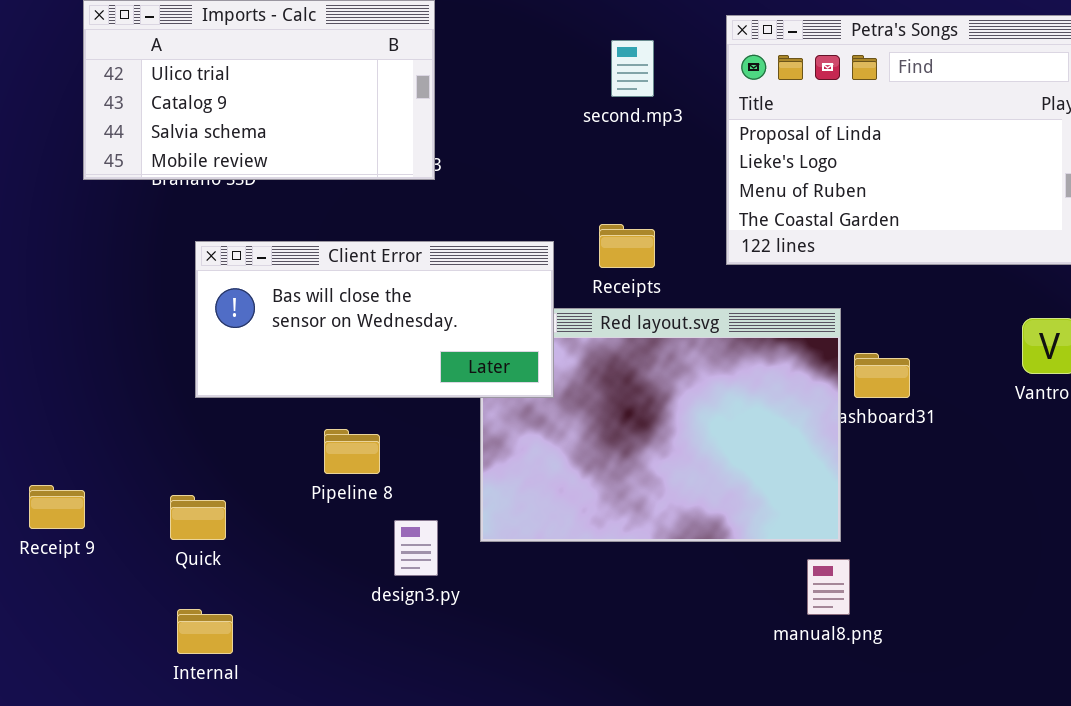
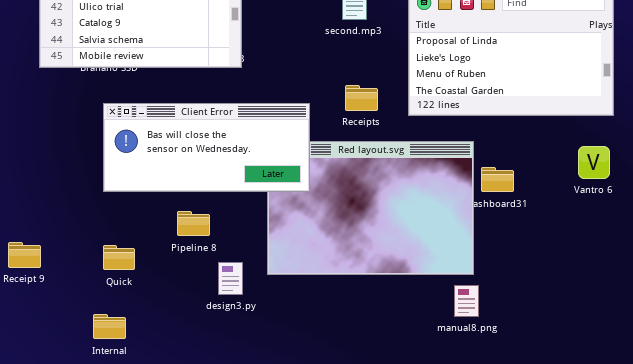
Receipts: [599,224,655,268] -> [345,85,378,111], moved
Quick: [170,495,226,540] -> [103,245,135,270], moved

